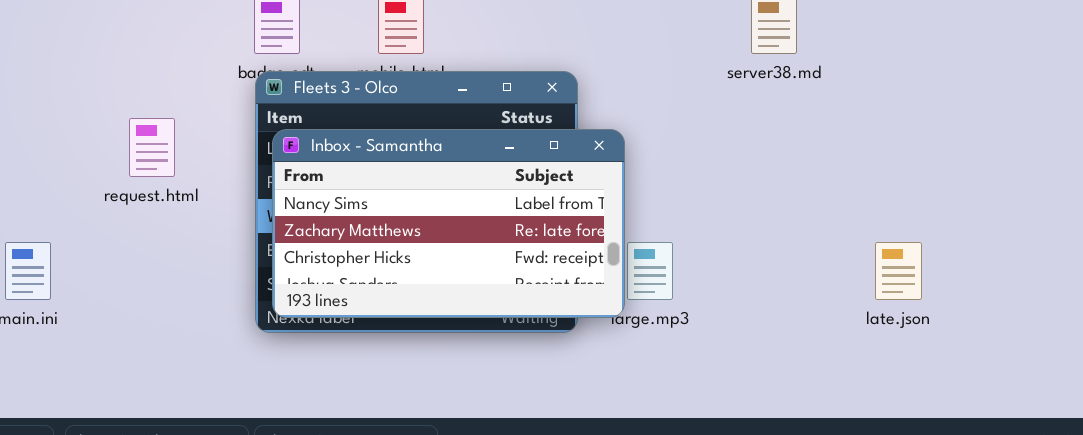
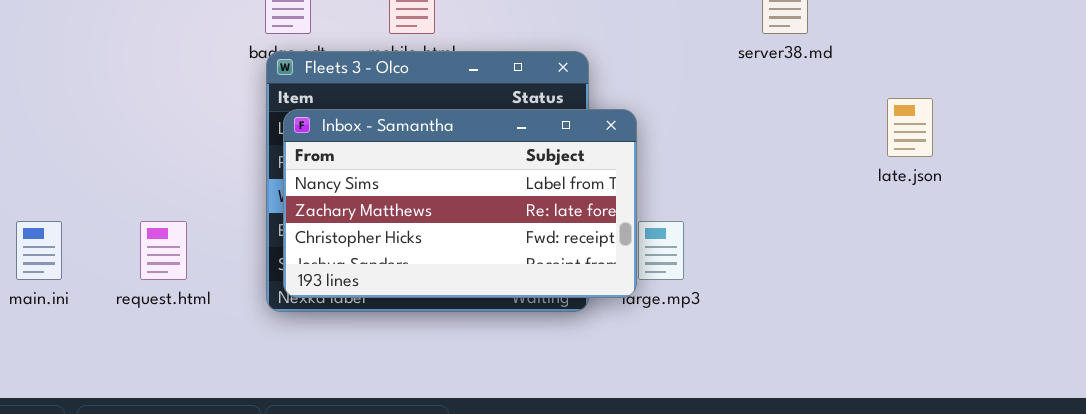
request.html: [129,118,175,177] -> [140,221,187,280], moved
late.json: [875,242,922,300] -> [887,98,933,157], moved

